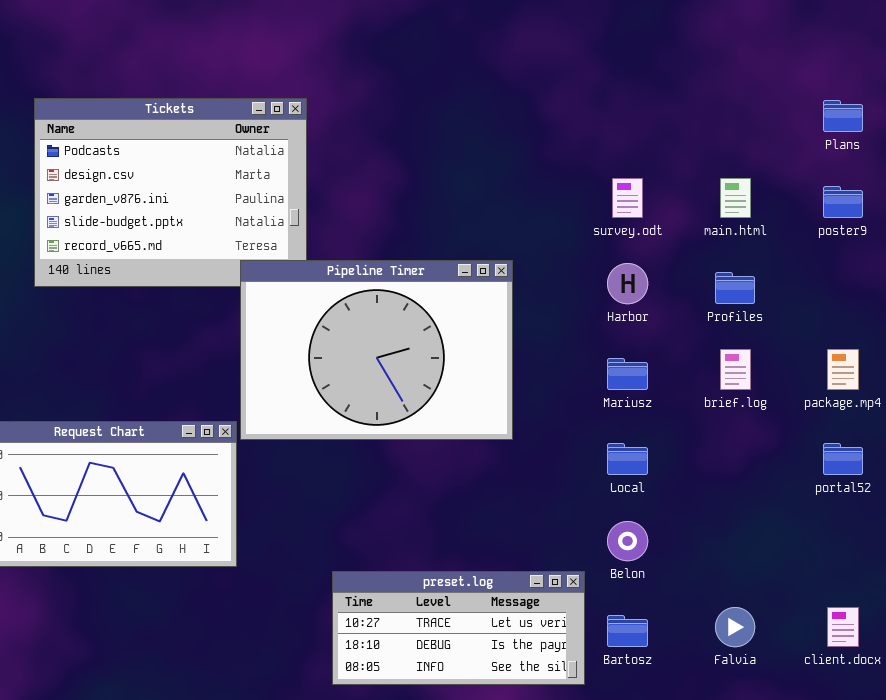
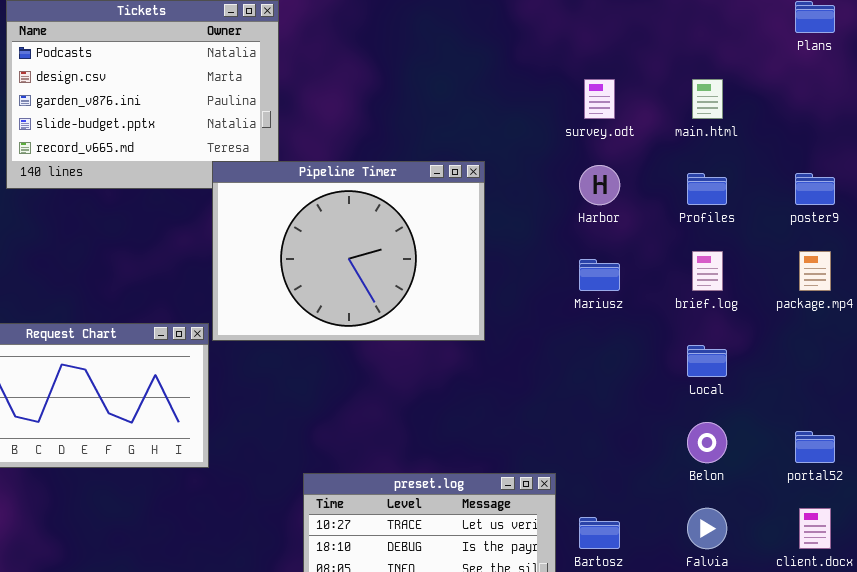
poster9: [823,186,863,218] -> [795,173,835,205], moved
Local: [607,443,648,475] -> [687,345,727,377], moved
portal52: [823,443,863,475] -> [795,431,835,463], moved
Belon: [607,521,648,561] -> [687,422,727,463], moved

